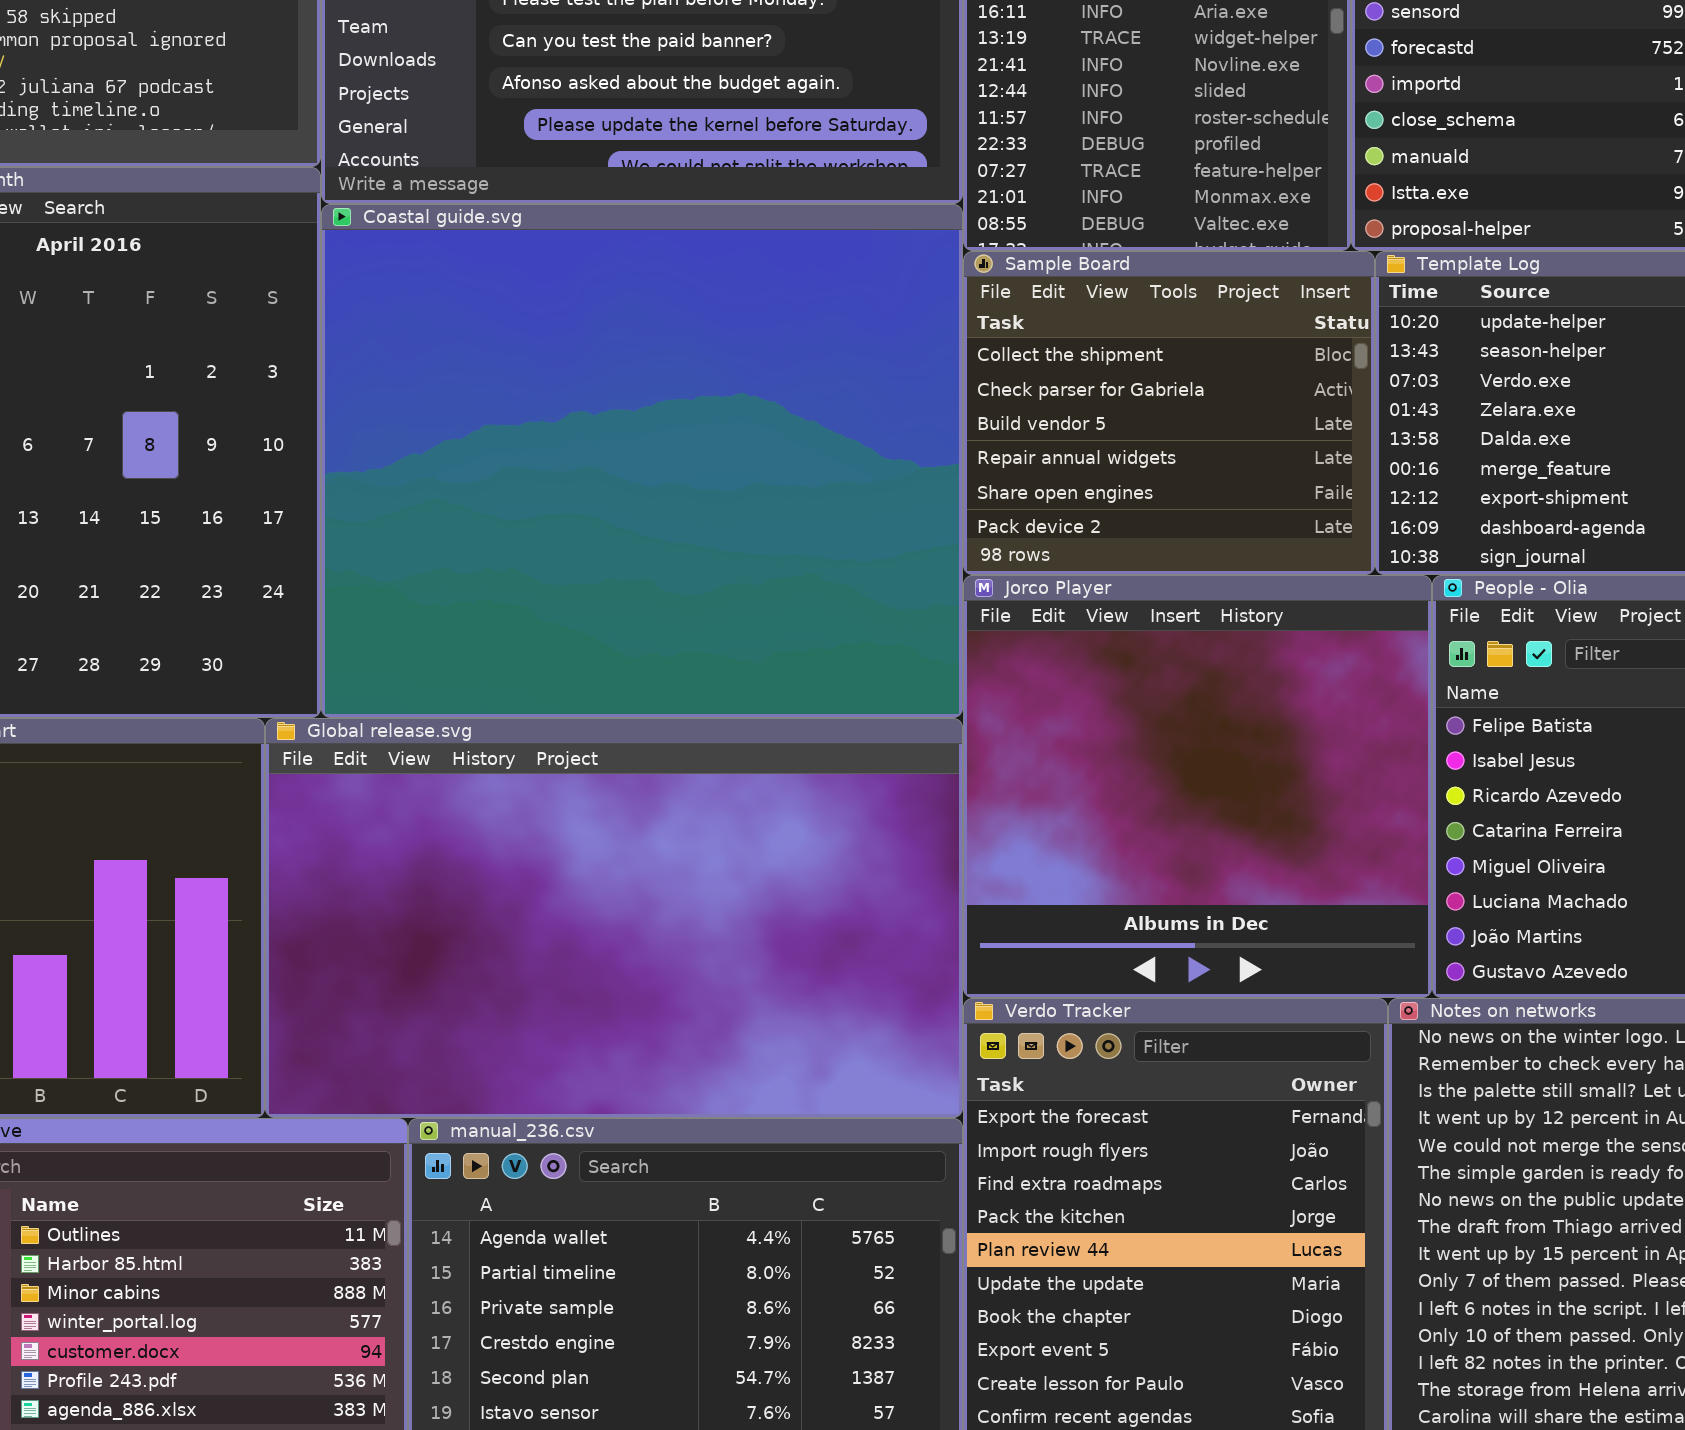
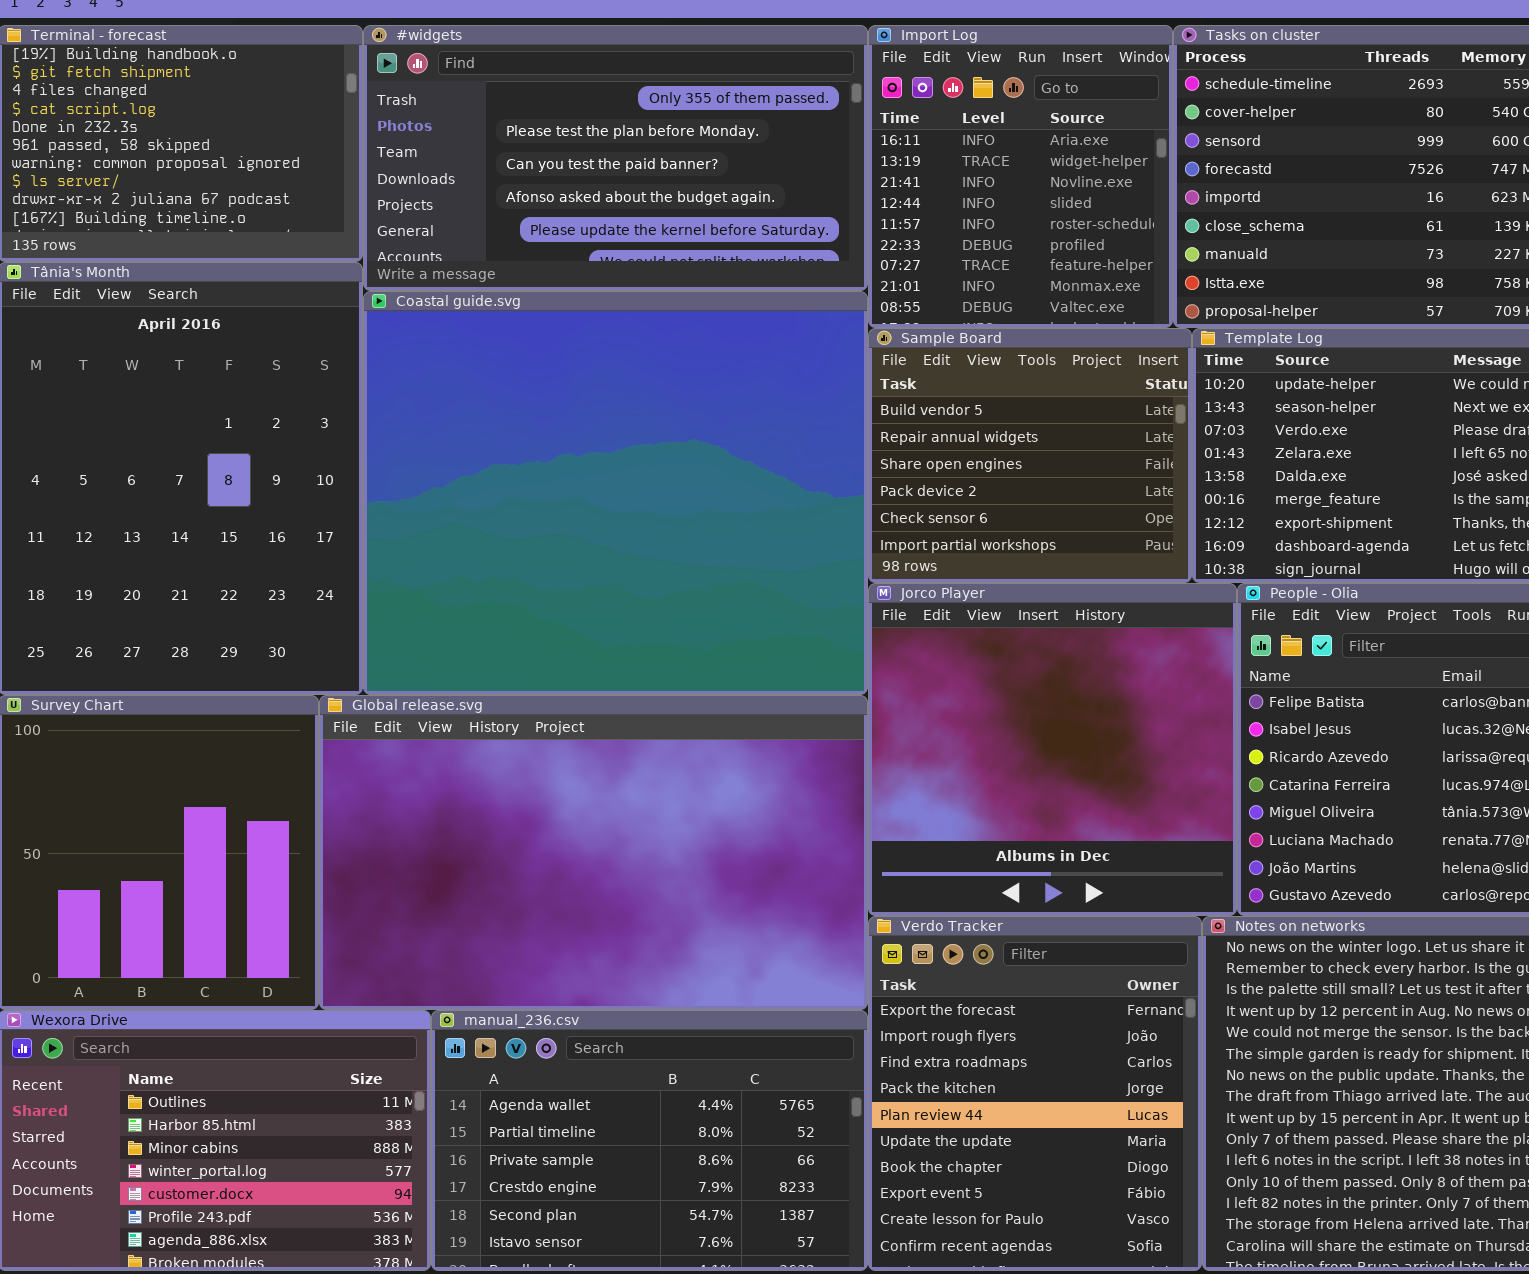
Sample Board: [963,251,1375,575] -> [868,328,1192,583], scrolled down 2 rows

